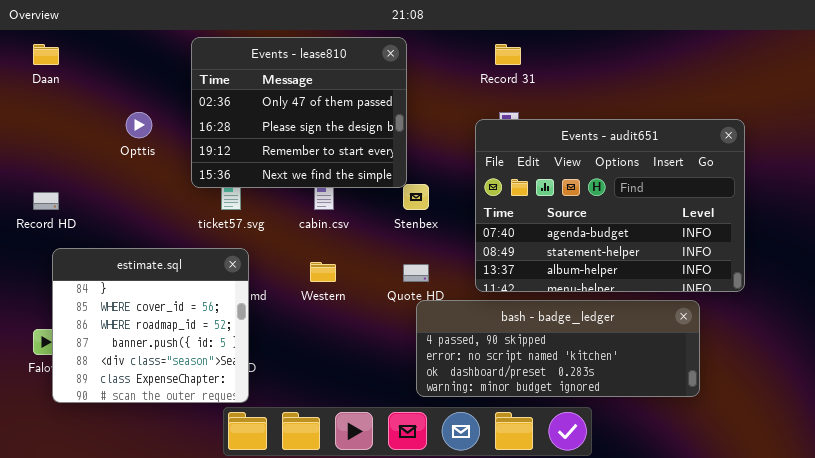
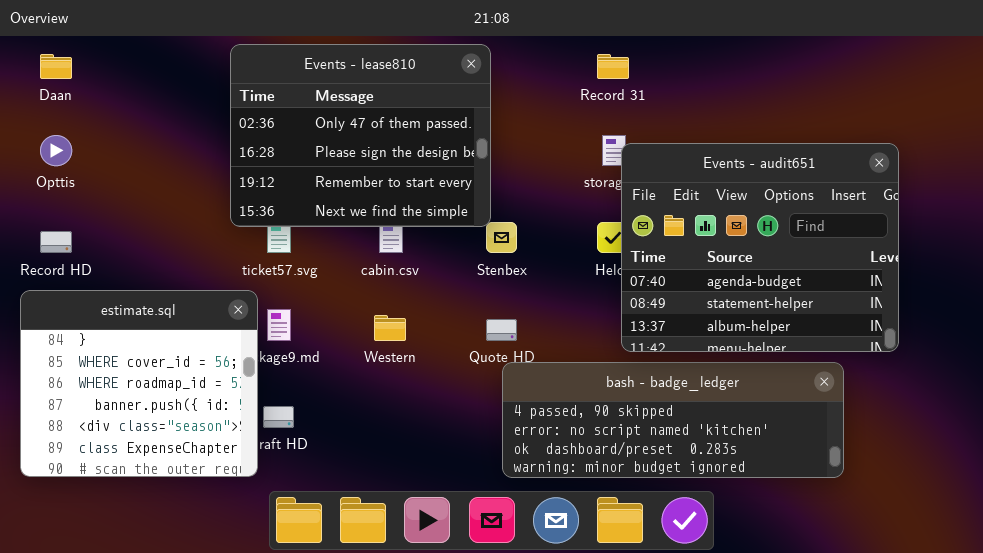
Opttis: [126,112,152,138] -> [40,135,72,166], moved
Events - audit651: [475,119,745,292] -> [621,143,899,352], resized
estimate.sql: [52,248,249,403] -> [20,290,258,477], moved

